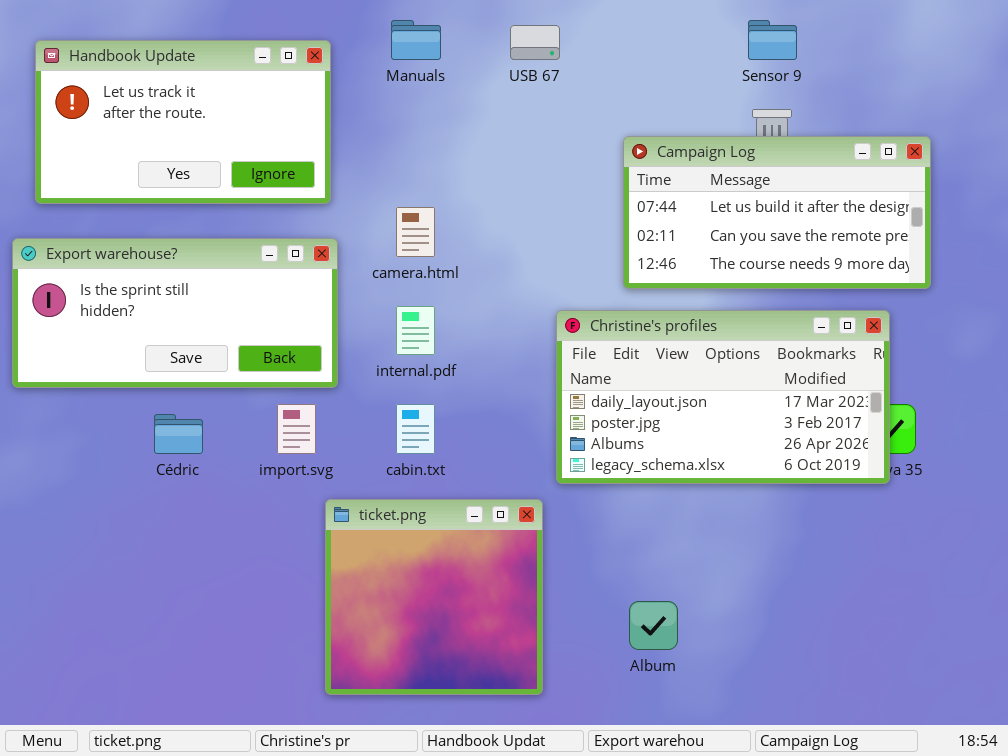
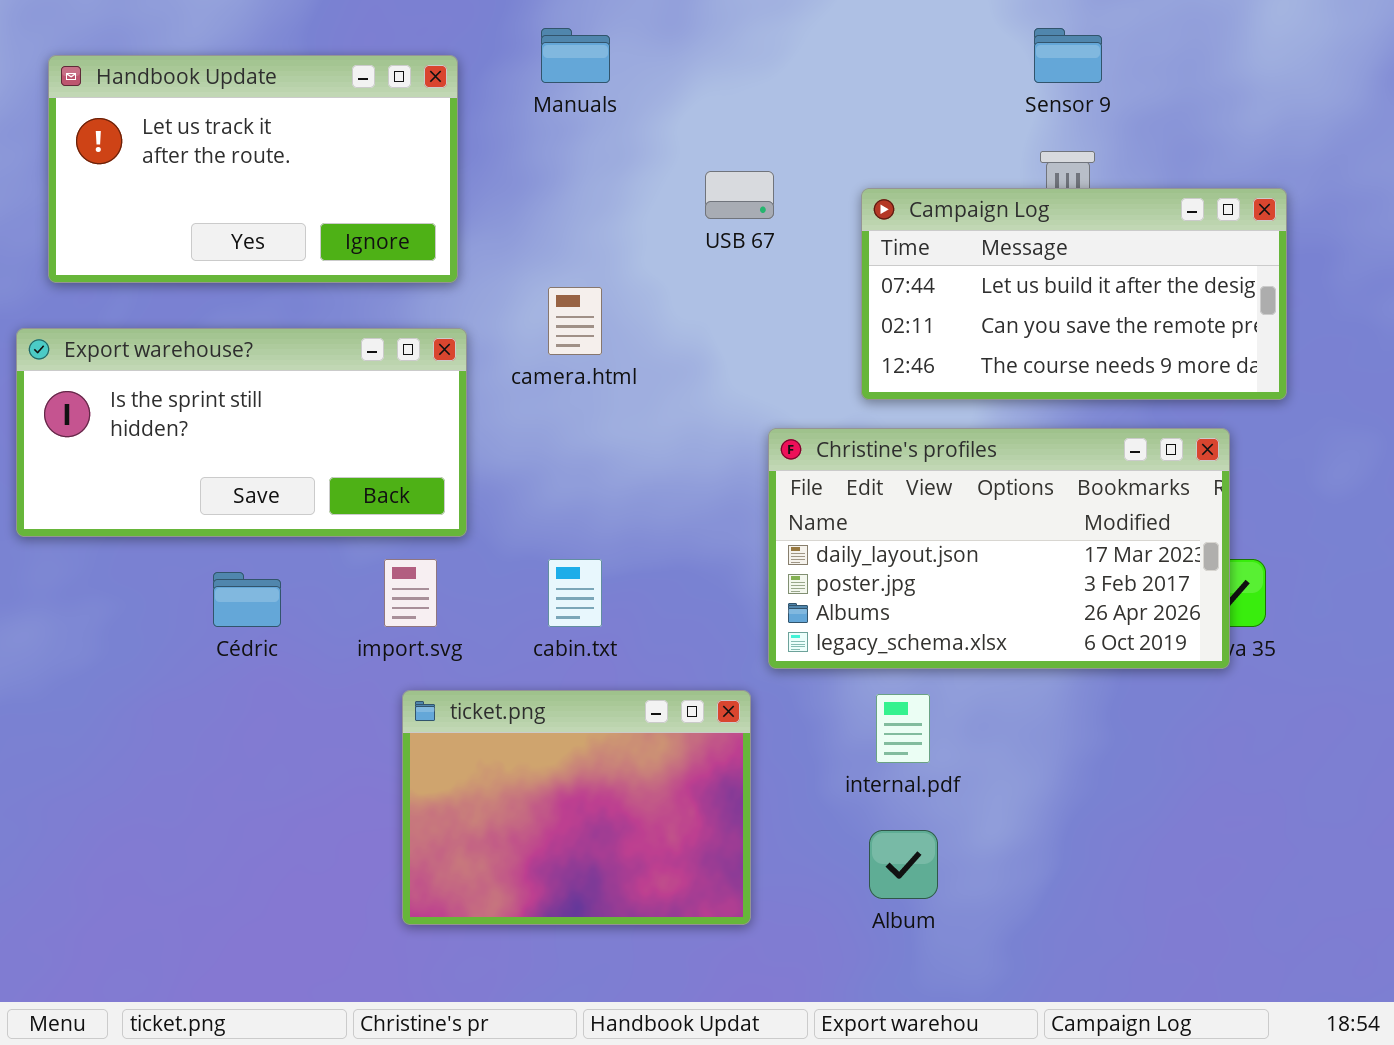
USB 67: [510,25,560,60] -> [705,171,774,219], moved
internal.pdf: [396,306,435,355] -> [876,694,930,763], moved
ticket.png: [325,499,543,695] -> [402,690,751,925], resized

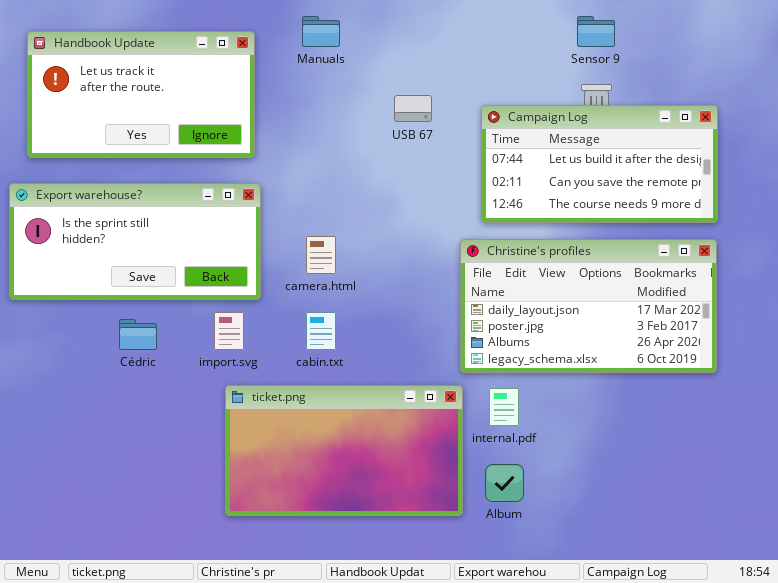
camera.html: [548,287,602,355] -> [306,236,336,274], moved
Christine's profiles: [768,428,1230,669] -> [460,239,717,373], moved
ticket.png: [402,690,751,925] -> [225,385,463,516], resized

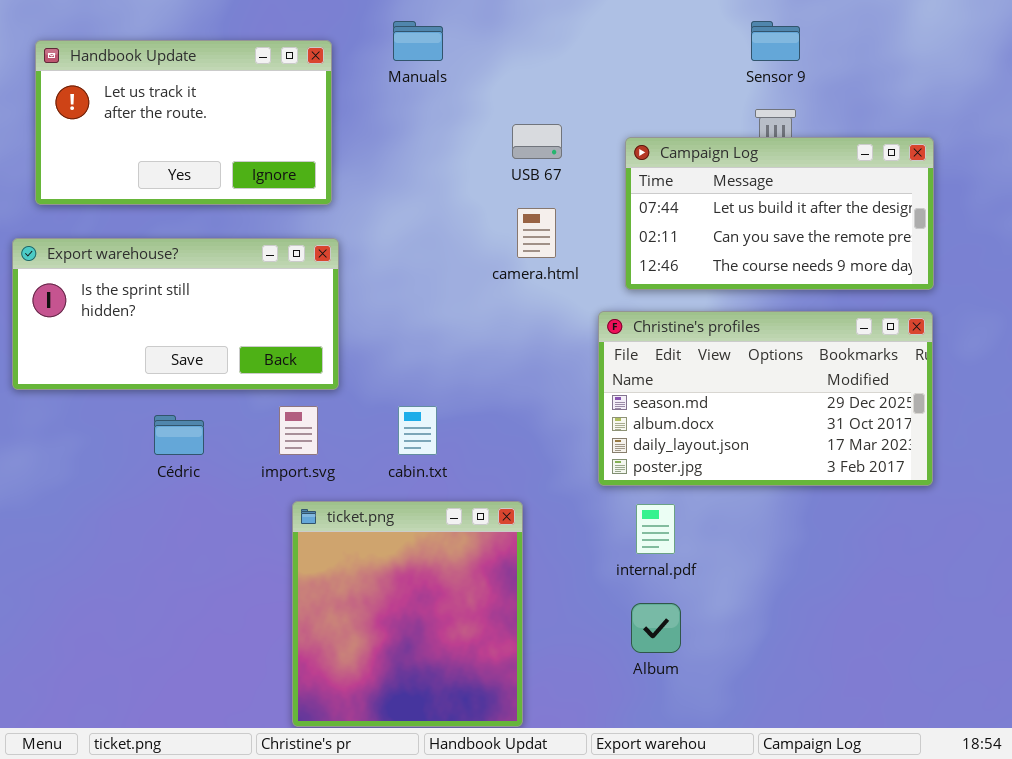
camera.html: [306,236,336,274] -> [517,208,556,258], moved
Christine's profiles: [460,239,717,373] -> [598,311,933,486], scrolled up 2 rows
ticket.png: [225,385,463,516] -> [292,501,523,727], resized

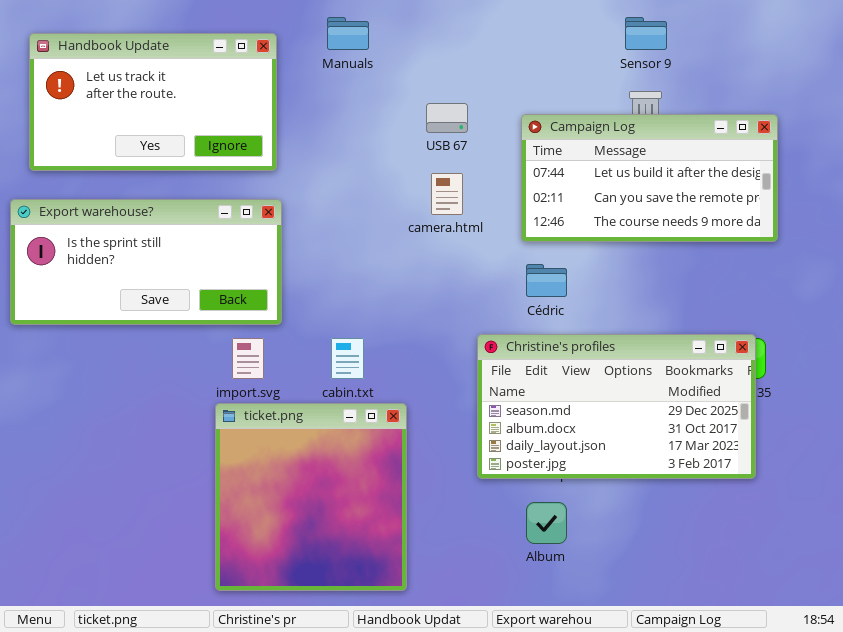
Christine's profiles: [598,311,933,486] -> [477,334,756,479], moved
Cédric: [154,415,204,455] -> [526,264,567,297], moved
ticket.png: [292,501,523,727] -> [215,403,407,591], moved

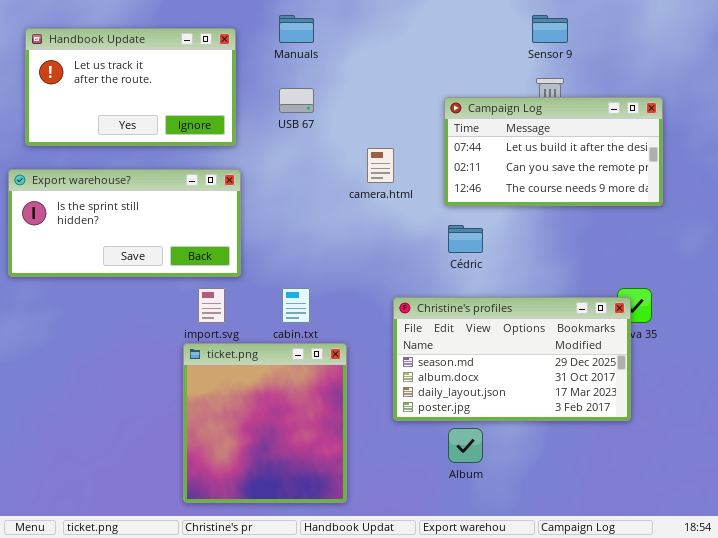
USB 67: [426,103,468,133] -> [279,88,314,113], moved
Christine's profiles: [477,334,756,479] -> [393,297,631,421], moved

